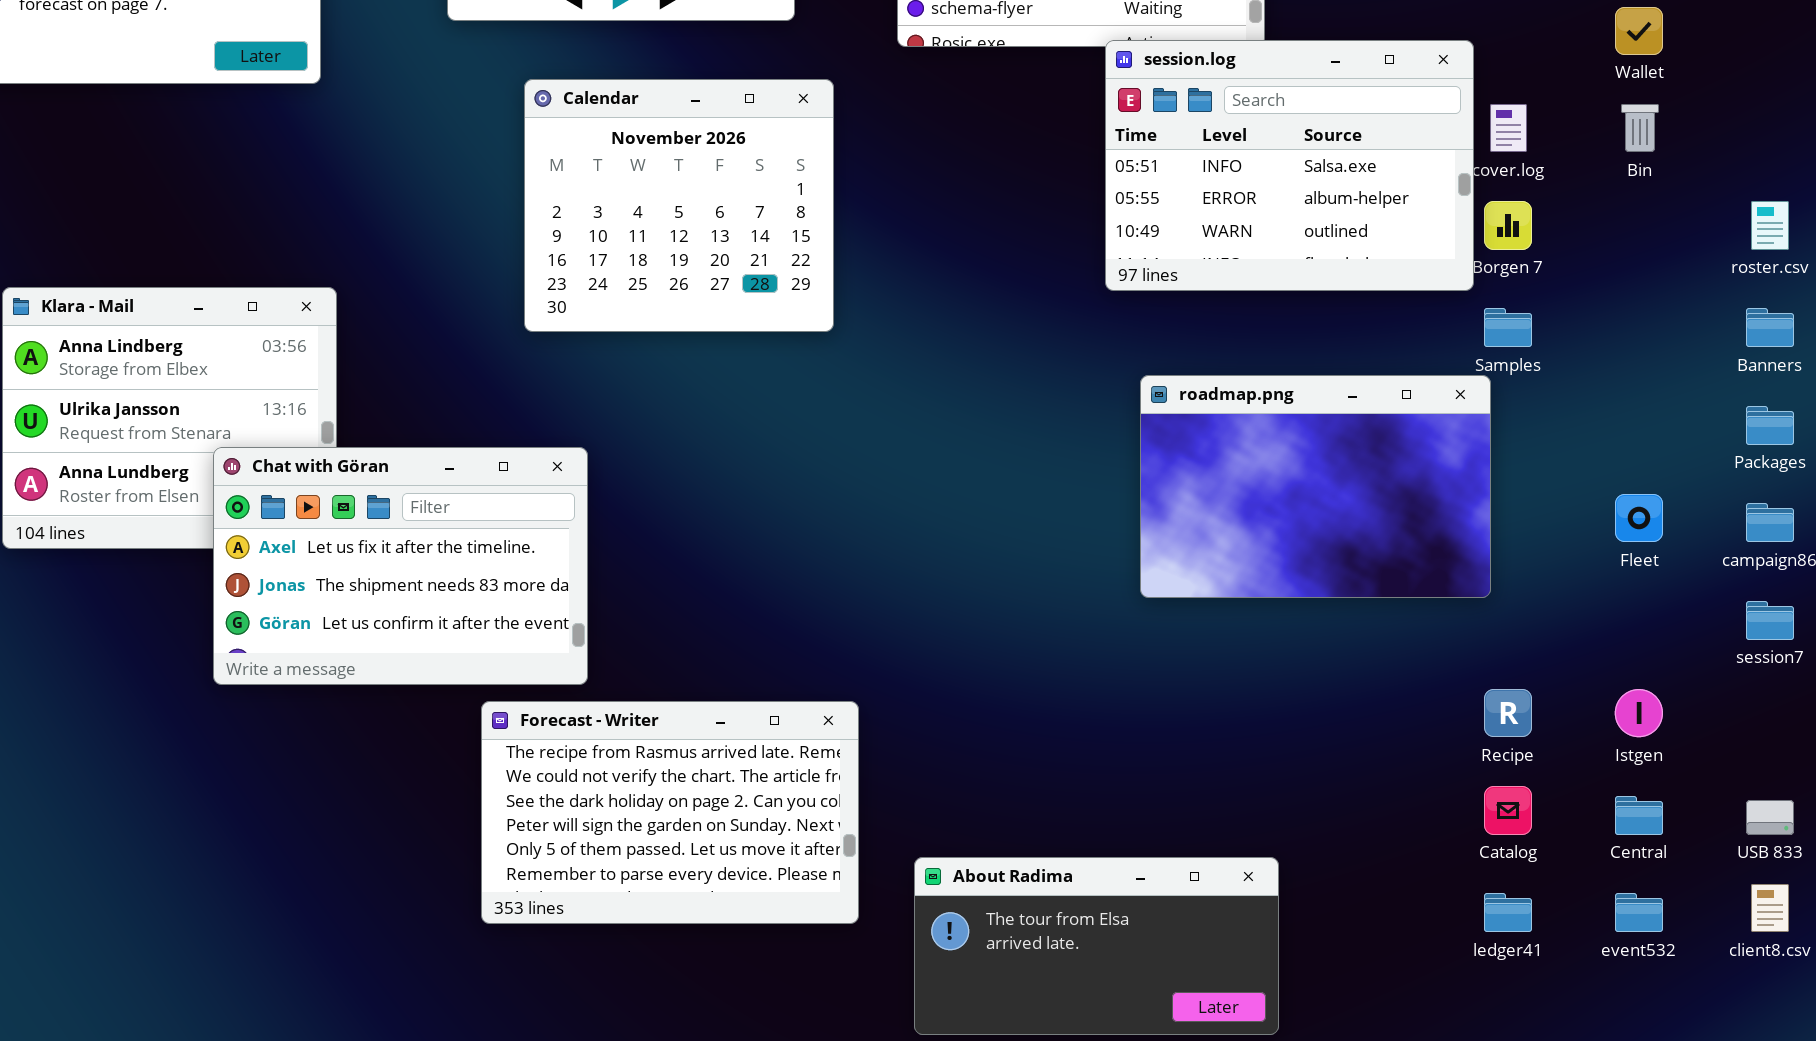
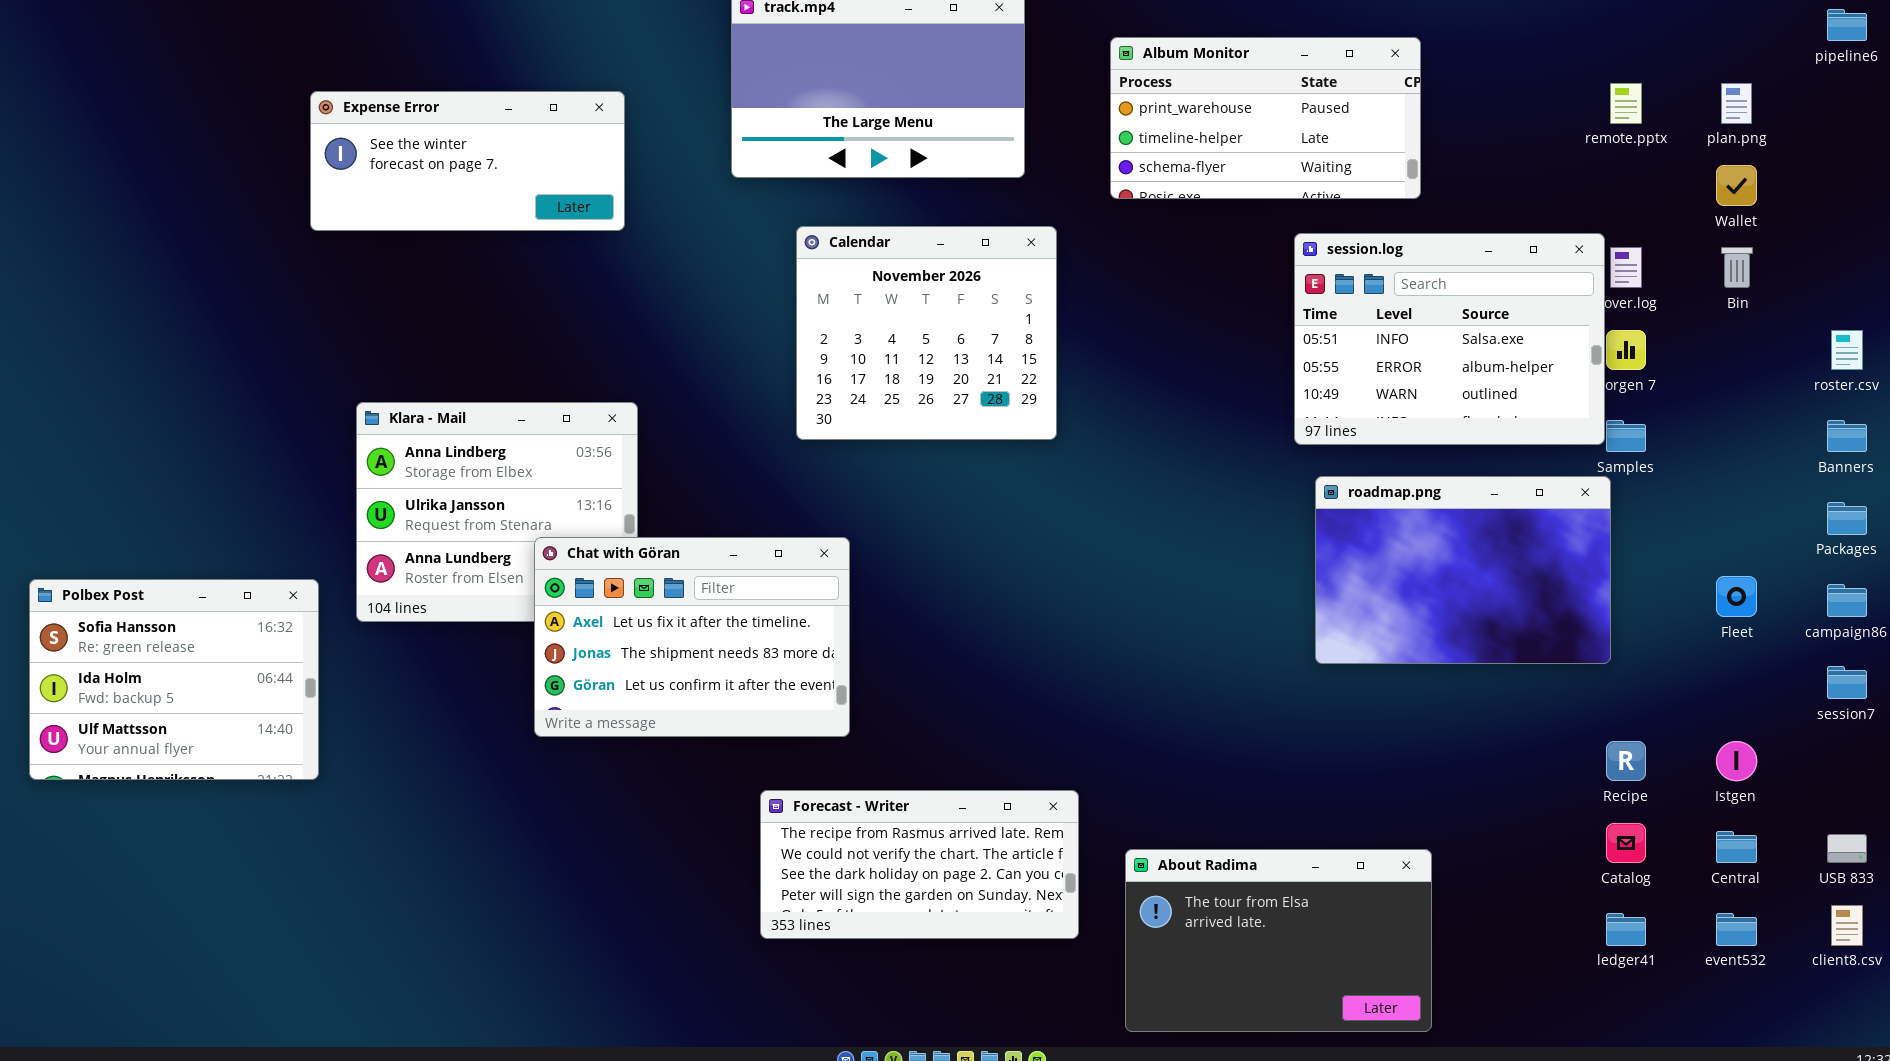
session.log: [1105,40,1474,291] -> [1294,233,1605,445], moved
Forecast - Writer: [481,701,859,924] -> [760,790,1079,939], resized
About Radima: [914,857,1279,1035] -> [1125,849,1432,1032], resized

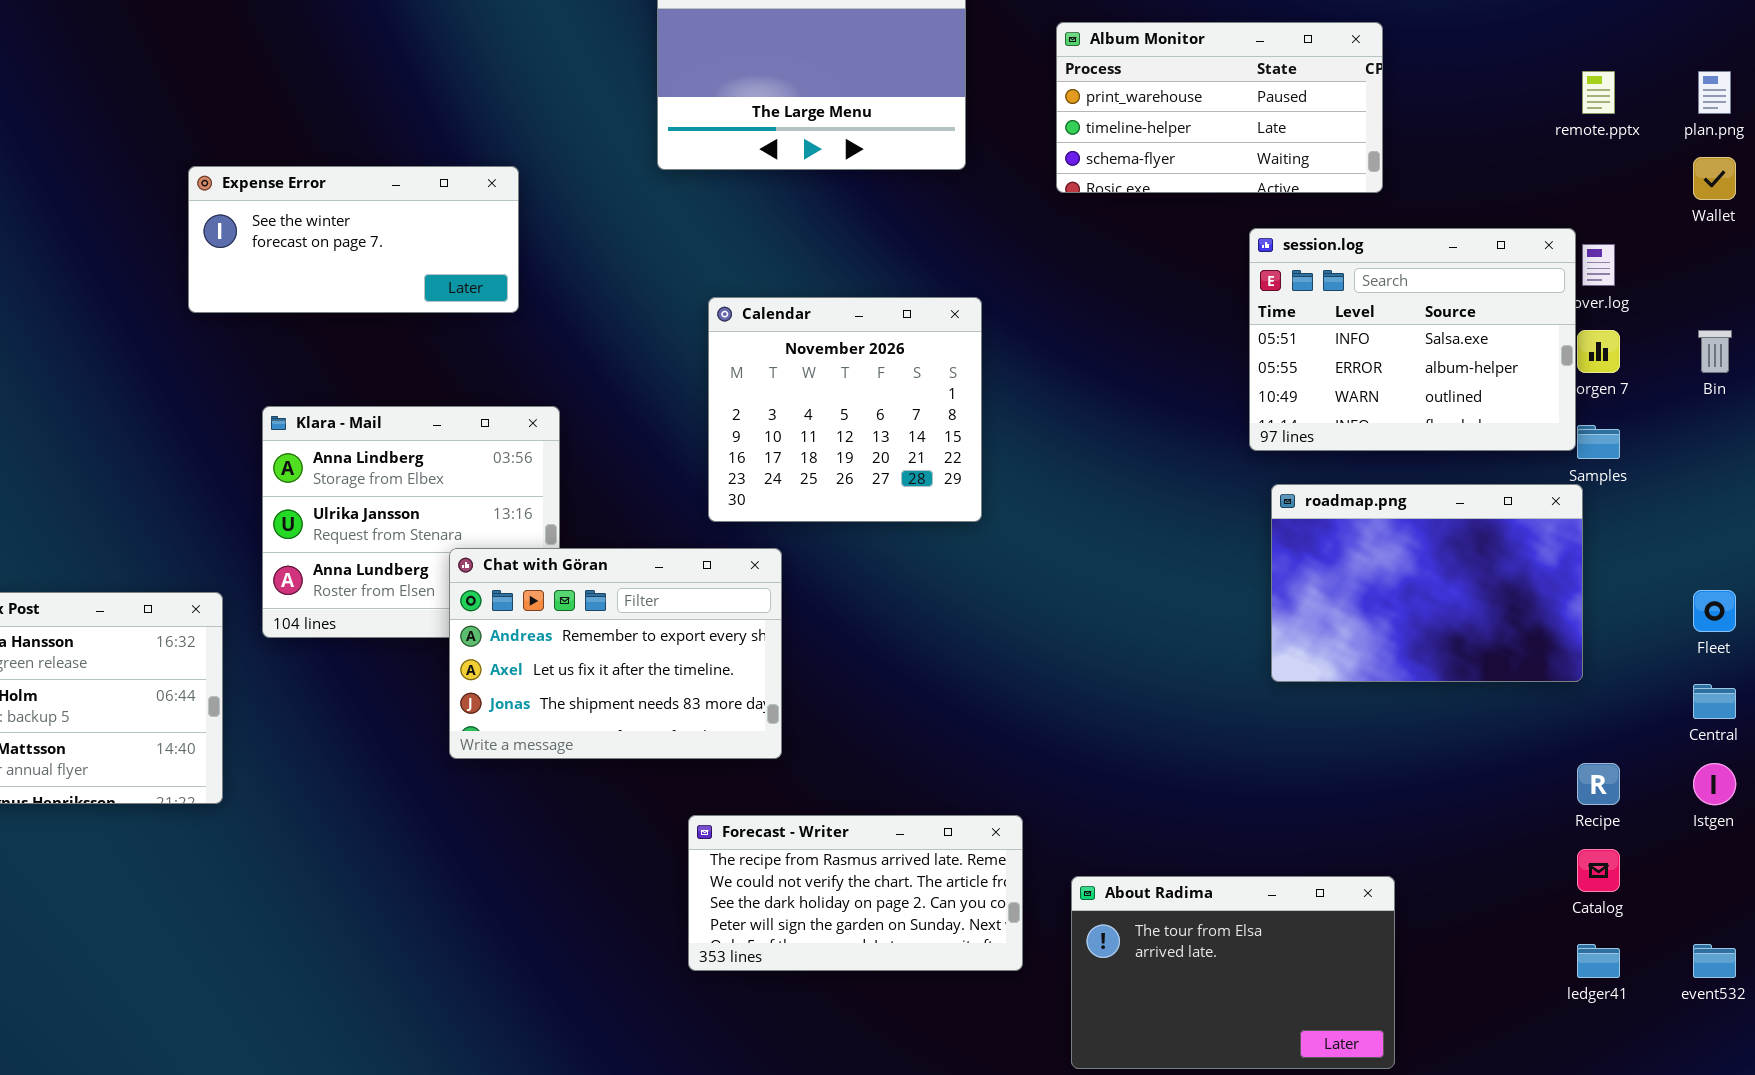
Expense Error: [310,91,625,231] -> [188,166,519,313], moved
Calendar: [796,226,1057,440] -> [708,297,982,522], moved
Bin: [1721,247,1753,288] -> [1698,330,1732,373], moved
Chat with Göran: [534,537,850,737] -> [449,548,782,759], scrolled up 1 row
Central: [1716,831,1757,863] -> [1693,684,1736,719], moved

